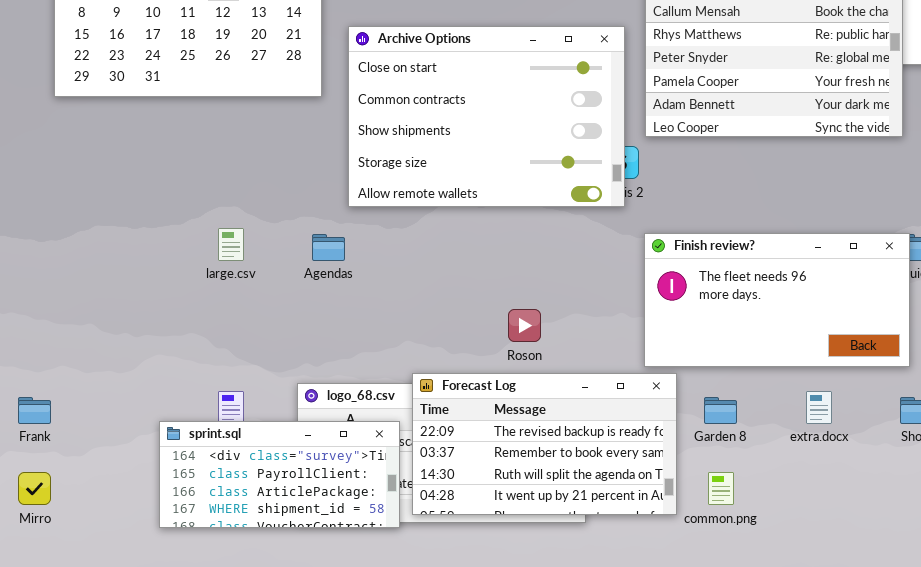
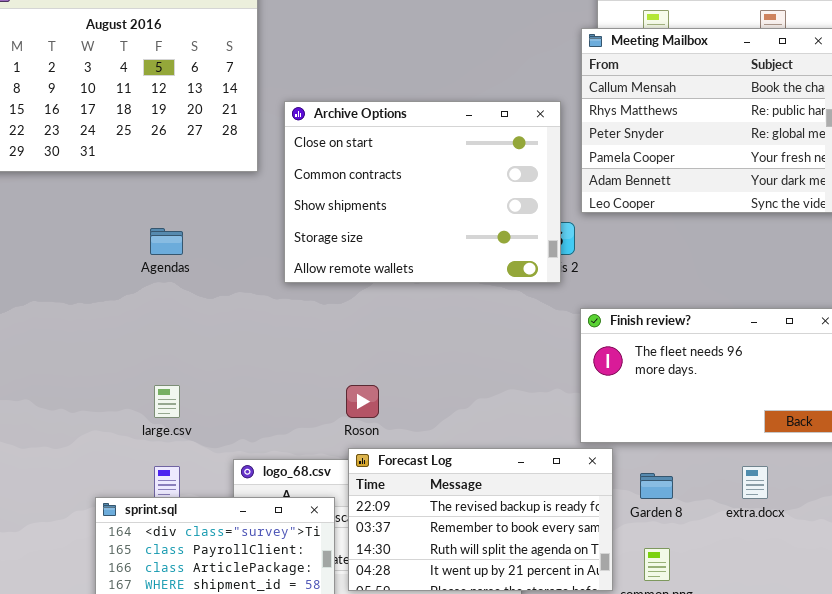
large.csv: [218,228,244,261] -> [154,385,180,418], moved
Agendas: [312,234,345,261] -> [150,228,183,255], moved
Roson: [508,309,541,342] -> [346,385,379,418], moved

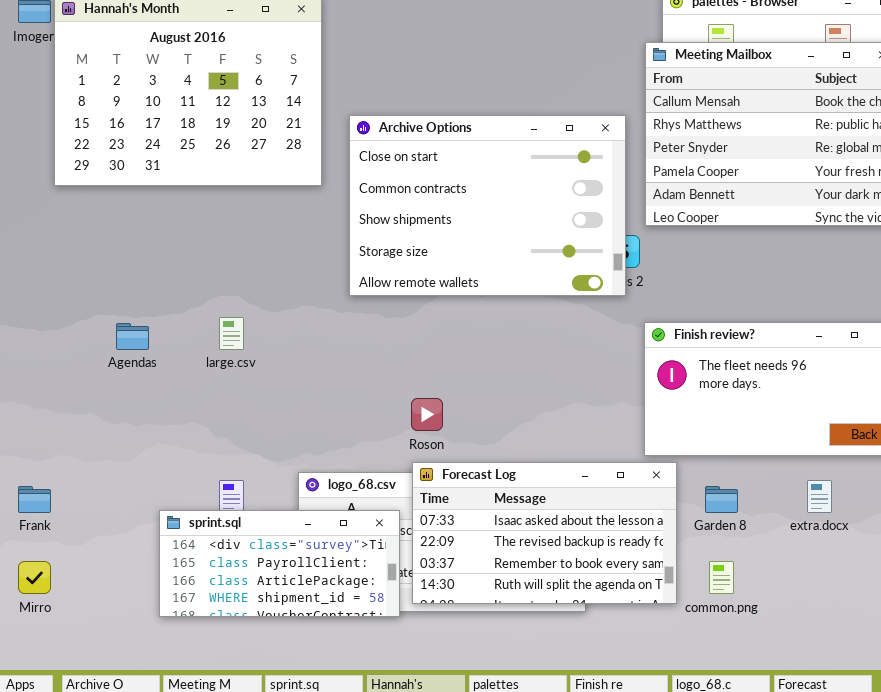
Agendas: [150,228,183,255] -> [116,323,149,350], moved
large.csv: [154,385,180,418] -> [219,317,244,350], moved
Forecast Log: [348,448,613,591] -> [412,462,677,604], scrolled up 1 row

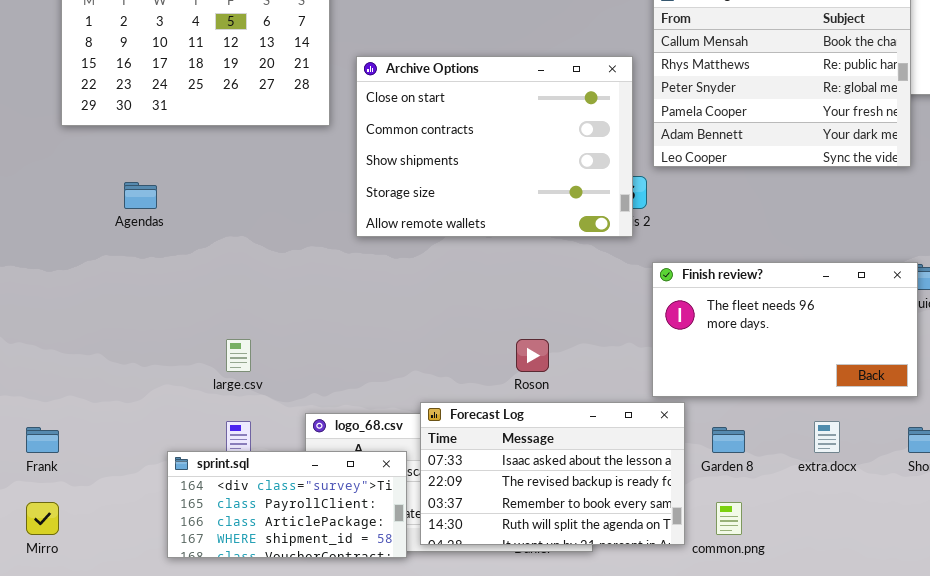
large.csv: [219,317,244,350] -> [226,339,251,372], moved
Agendas: [116,323,149,350] -> [124,182,157,209], moved
Roson: [411,398,443,431] -> [516,339,549,372], moved

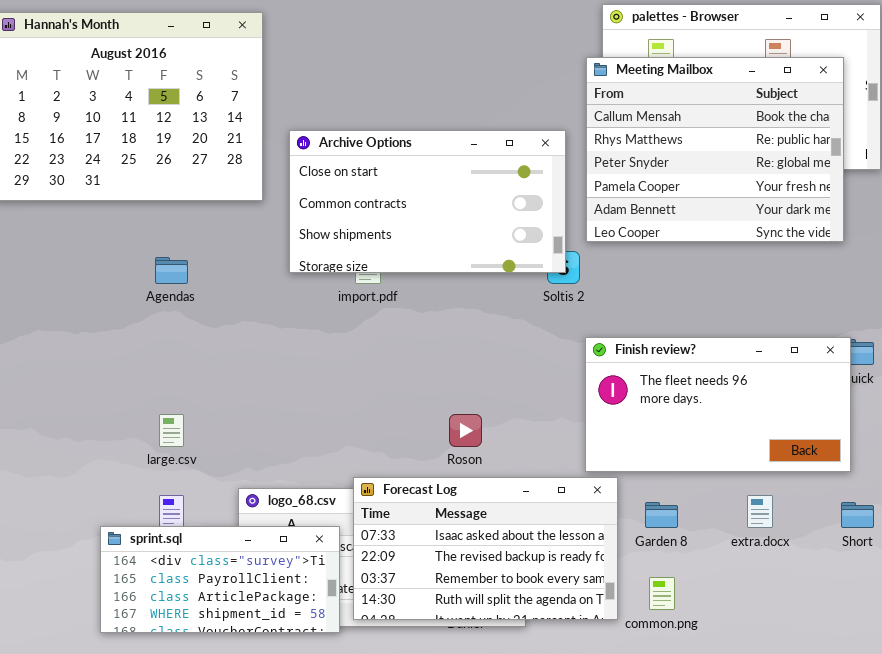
Archive Options: [356,56,633,237] -> [289,130,566,273], resized
Agendas: [124,182,157,209] -> [155,257,188,284], moved

